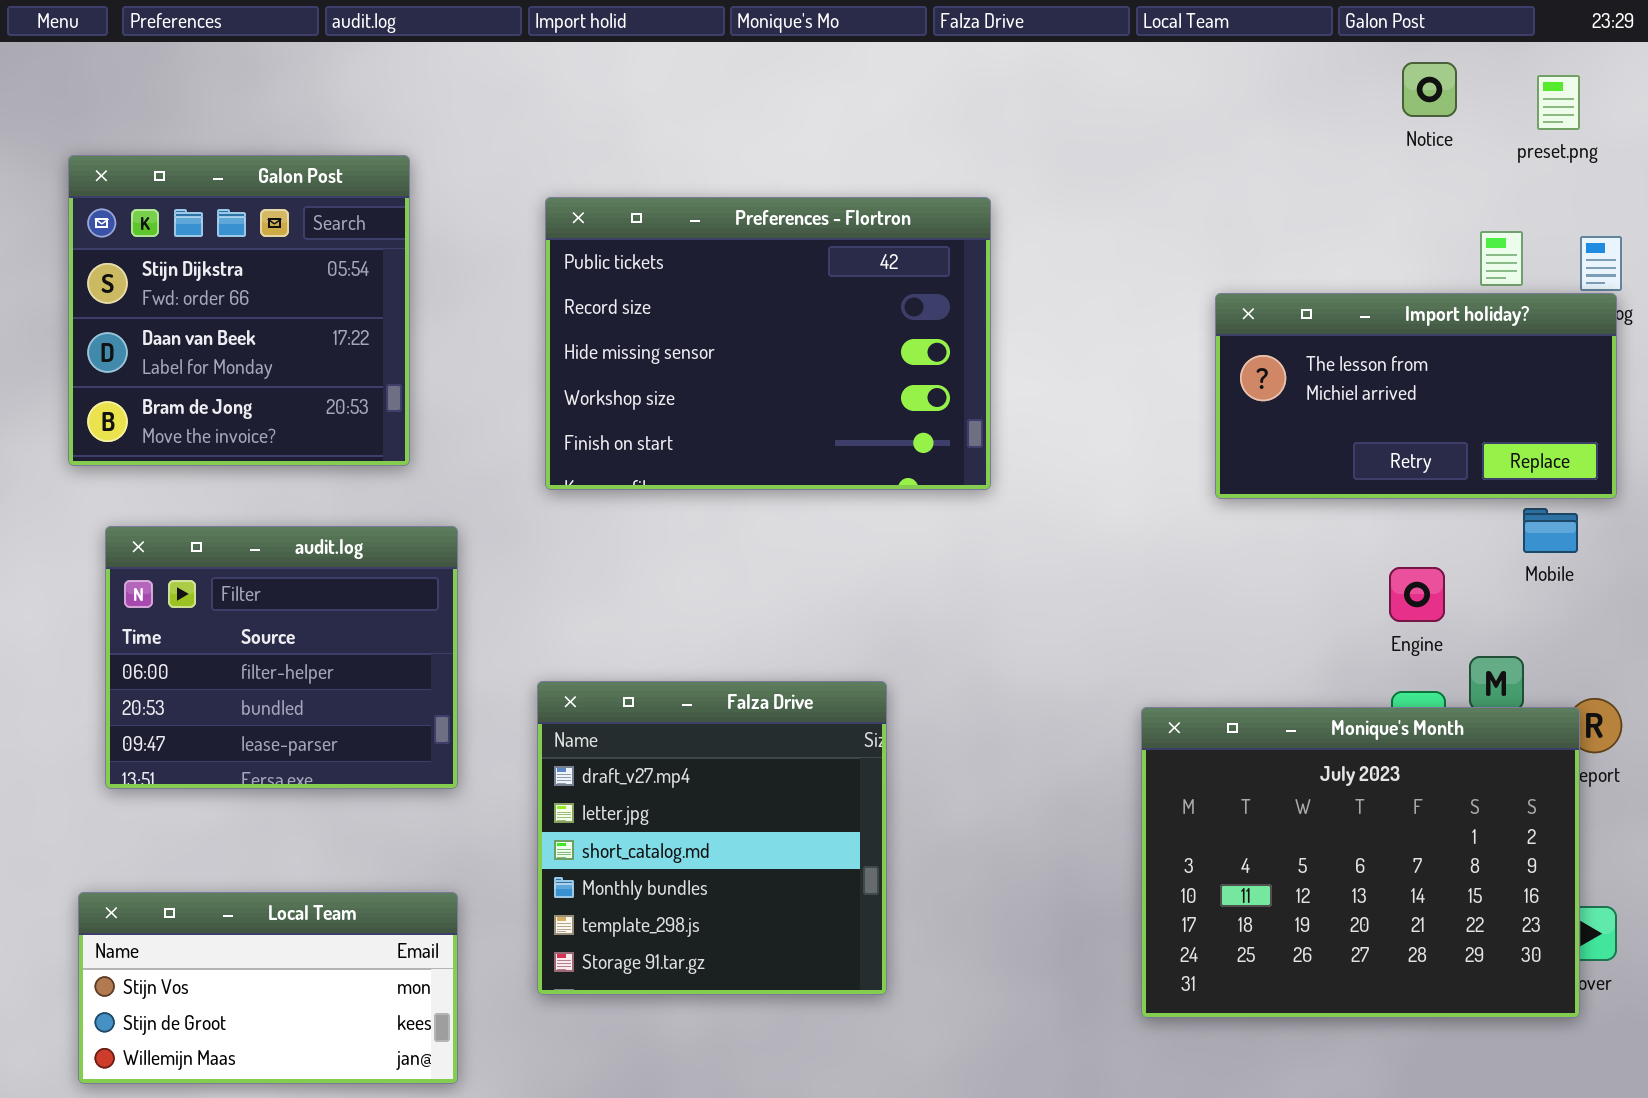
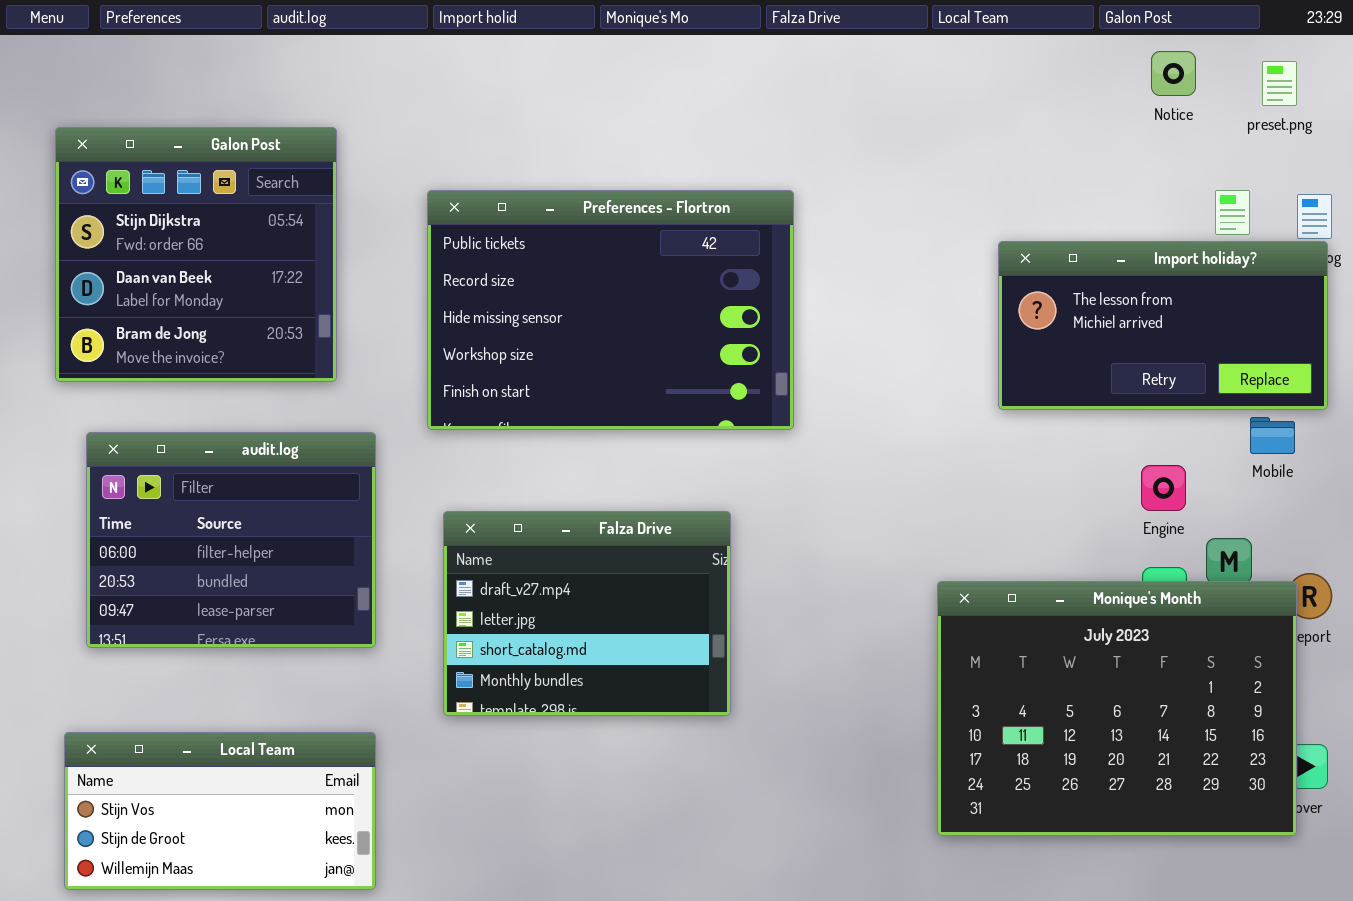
Preferences - Flortron: [545,197,991,490] -> [427,190,794,430], moved
Falza Drive: [537,681,887,995] -> [443,511,731,716], moved, resized

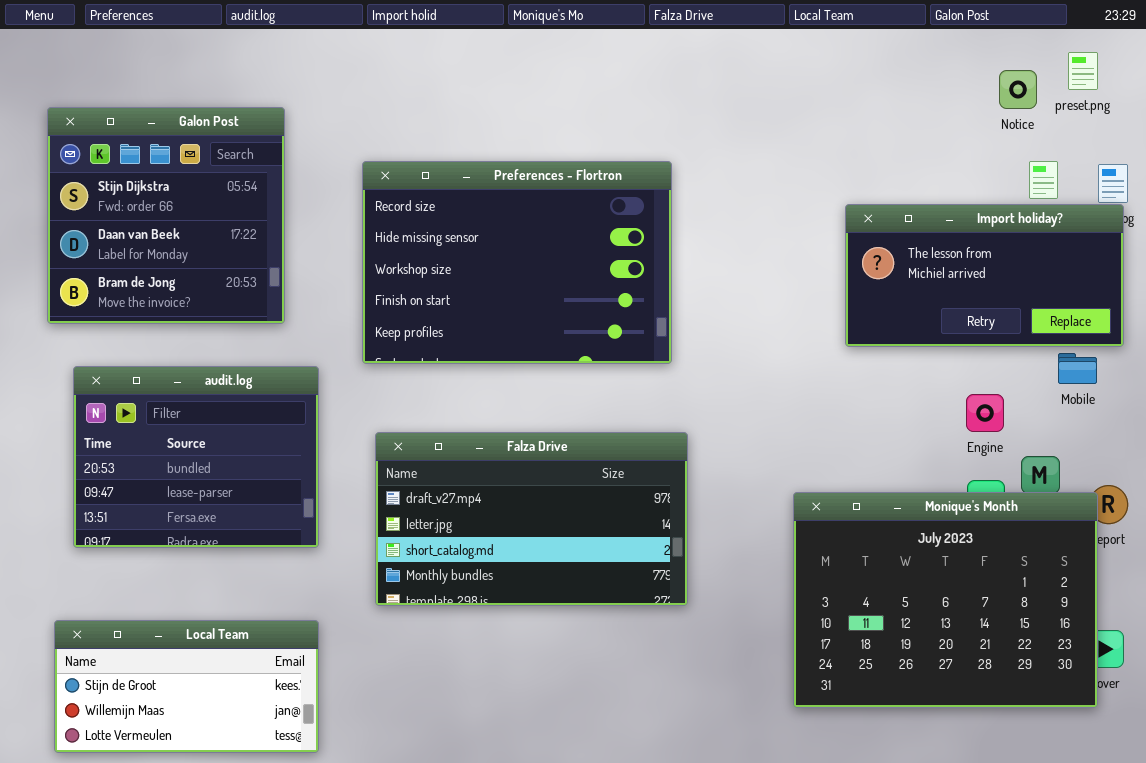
Notice: [1151,51,1196,96] -> [999,70,1037,109], moved
Preferences - Flortron: [427,190,794,430] -> [362,161,672,364], scrolled down 1 row
audit.log: [86,432,376,648] -> [73,366,319,548], scrolled down 1 row
Falza Drive: [443,511,731,716] -> [375,432,688,606], resized
Local Team: [64,732,376,890] -> [54,620,319,753], scrolled down 1 row

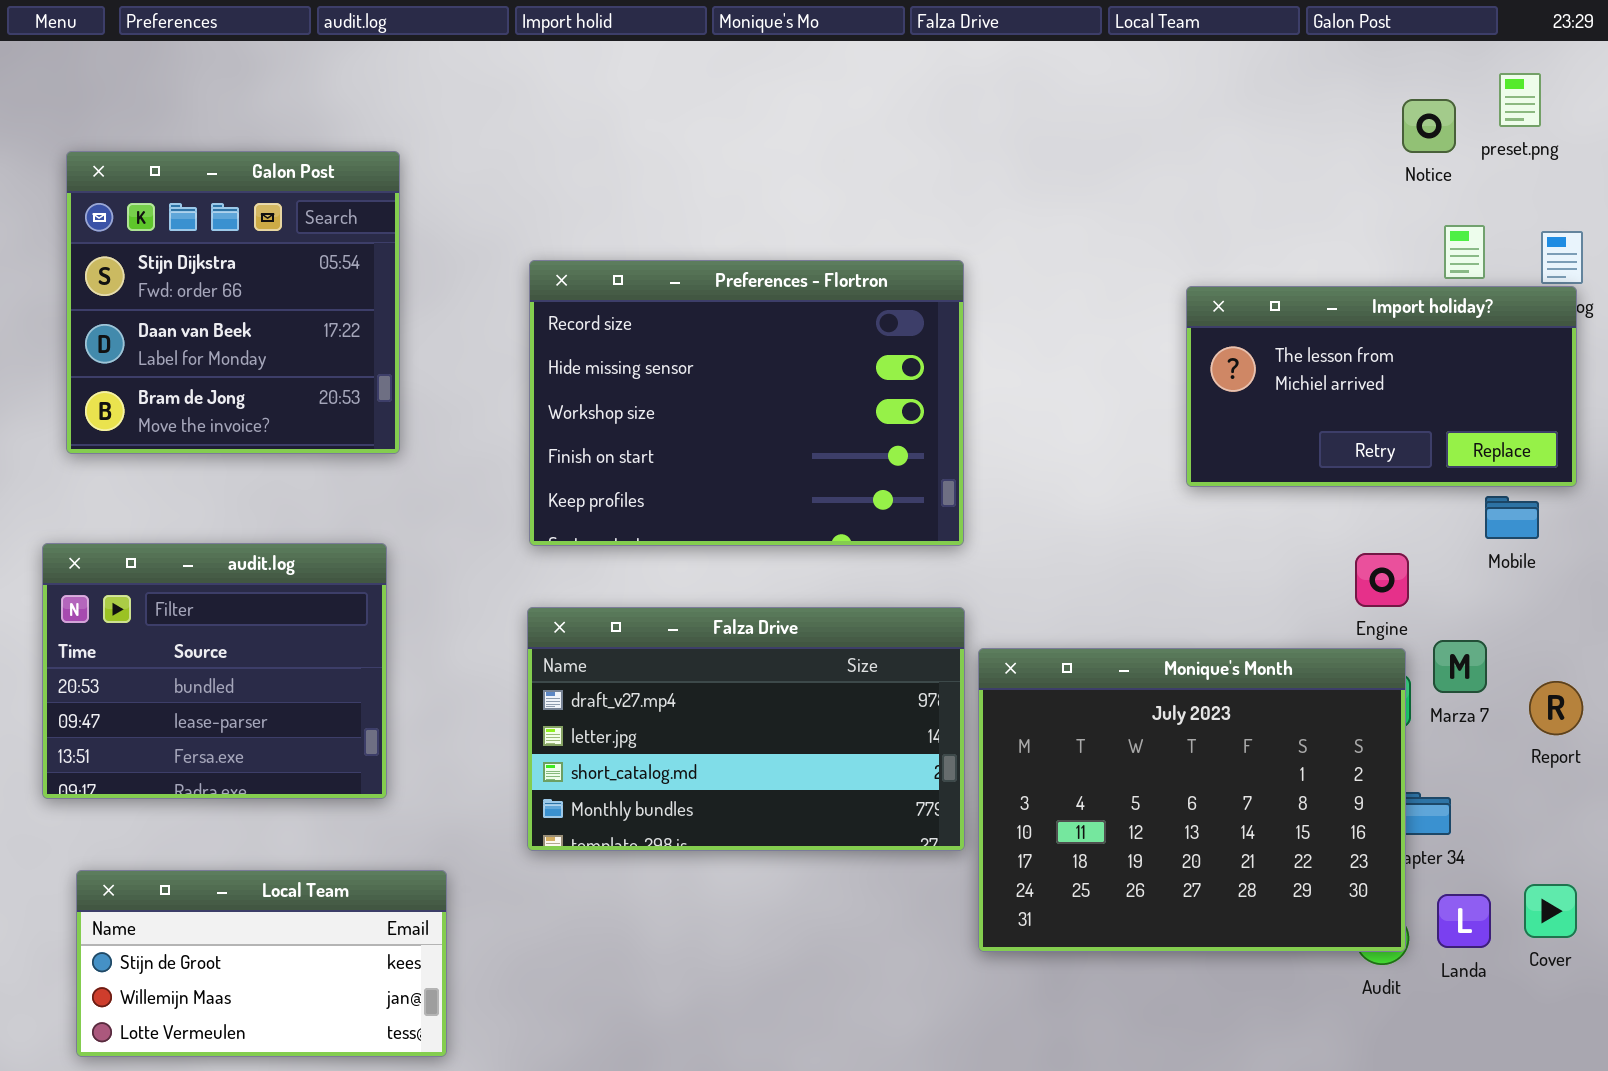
Preferences - Flortron: [362,161,672,364] -> [529,260,964,546], moved
audit.log: [73,366,319,548] -> [42,543,387,799], moved
Monique's Month: [793,492,1098,708] -> [978,648,1406,952], moved

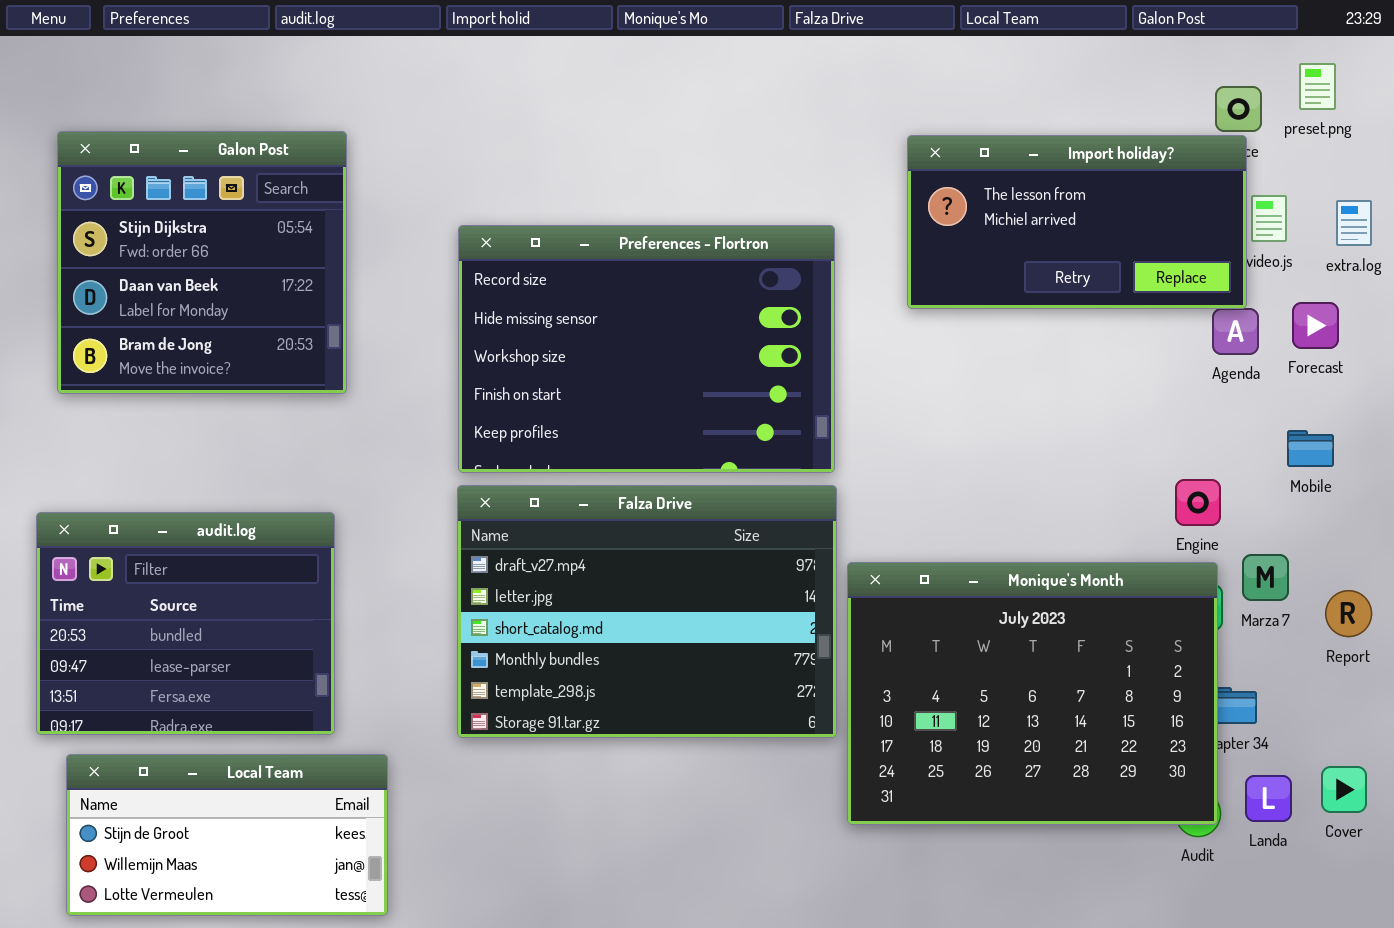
Import holiday?: [1186,286,1577,487] -> [907,135,1247,309], moved
audit.log: [42,543,387,799] -> [36,512,335,735], moved
Falza Drive: [527,607,965,851] -> [457,485,837,738], resized

